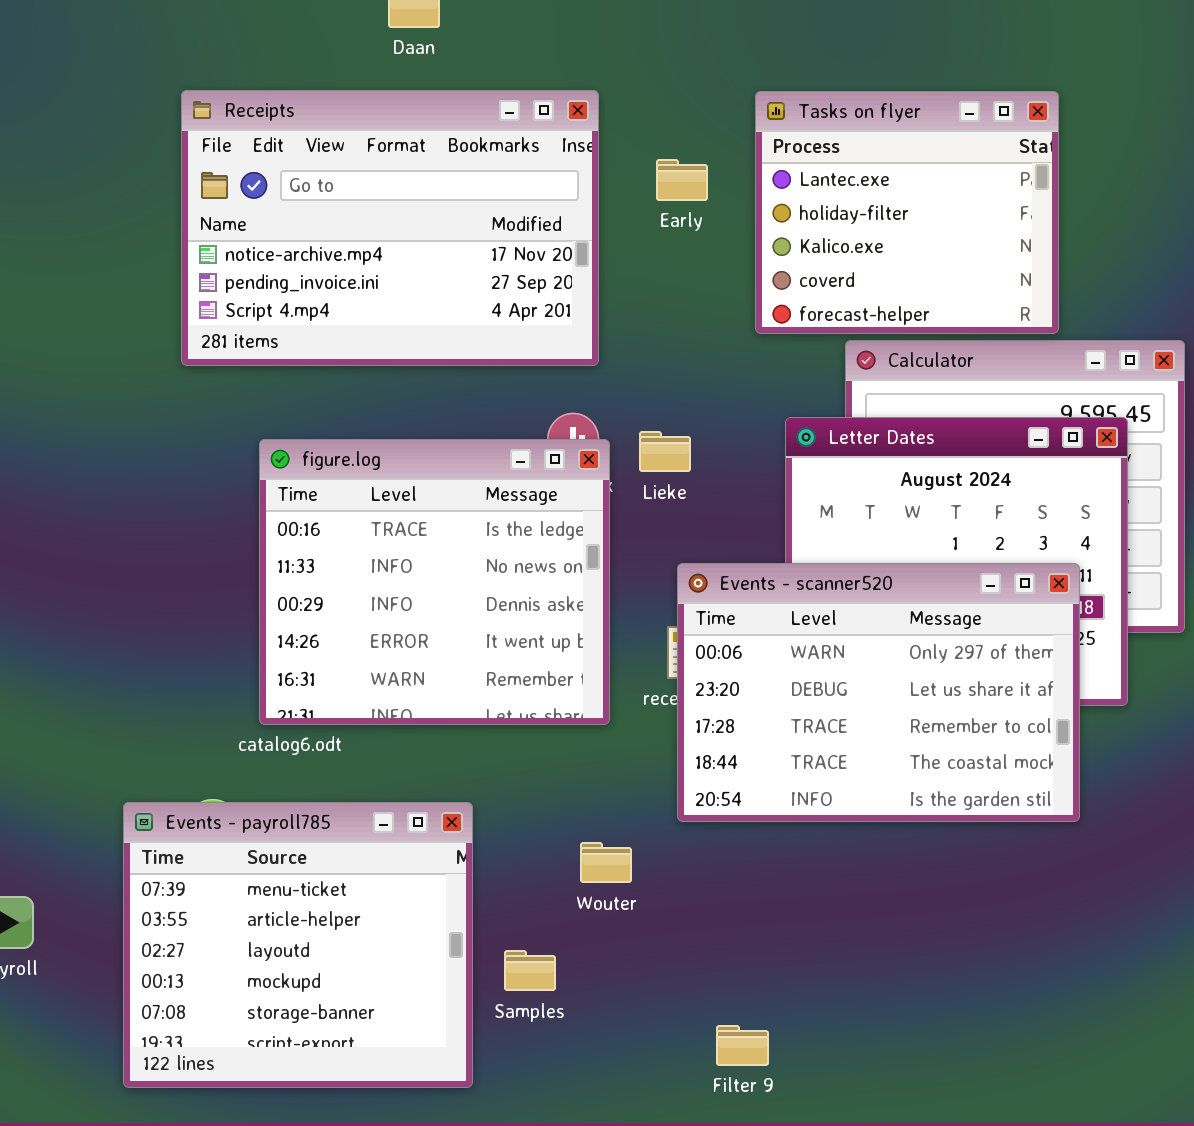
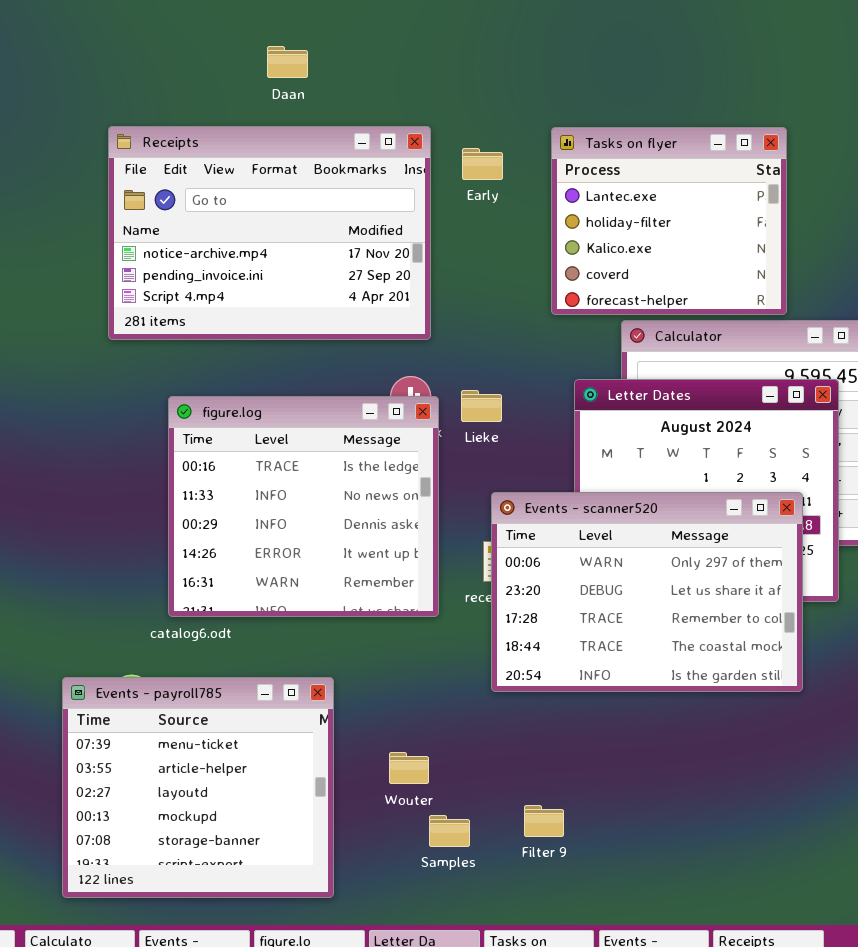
Early: [656,159,708,201] -> [462,148,503,180], moved
Wouter: [580,842,632,883] -> [389,752,429,784], moved
Samples: [504,950,556,991] -> [429,815,470,847], moved
Filter 9: [716,1025,769,1066] -> [524,805,564,837], moved

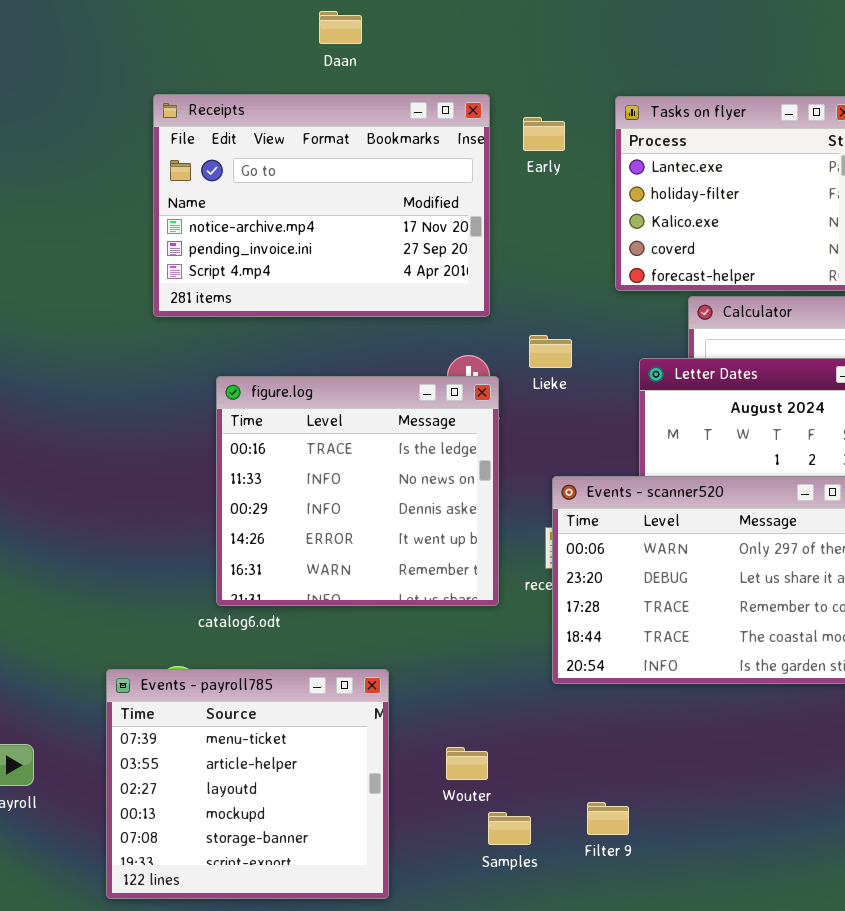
Lieke: [461,390,502,422] -> [529,335,572,368], moved

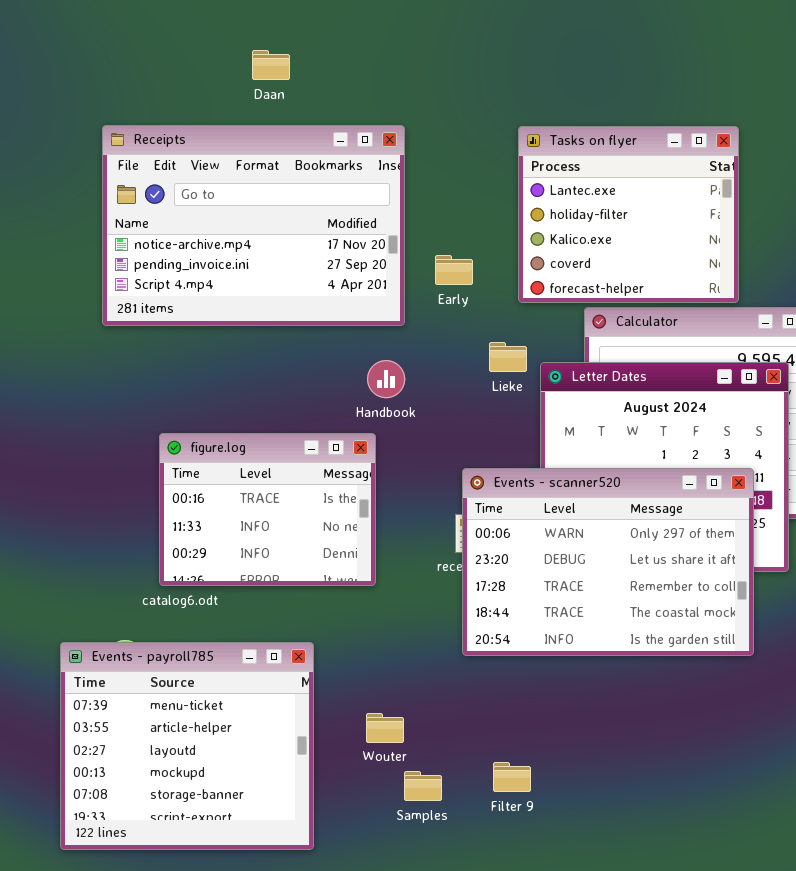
Early: [523,117,565,151] -> [435,255,473,285], moved
Lieke: [529,335,572,368] -> [489,342,527,372], moved
figure.log: [216,376,499,606] -> [159,433,376,586], resized

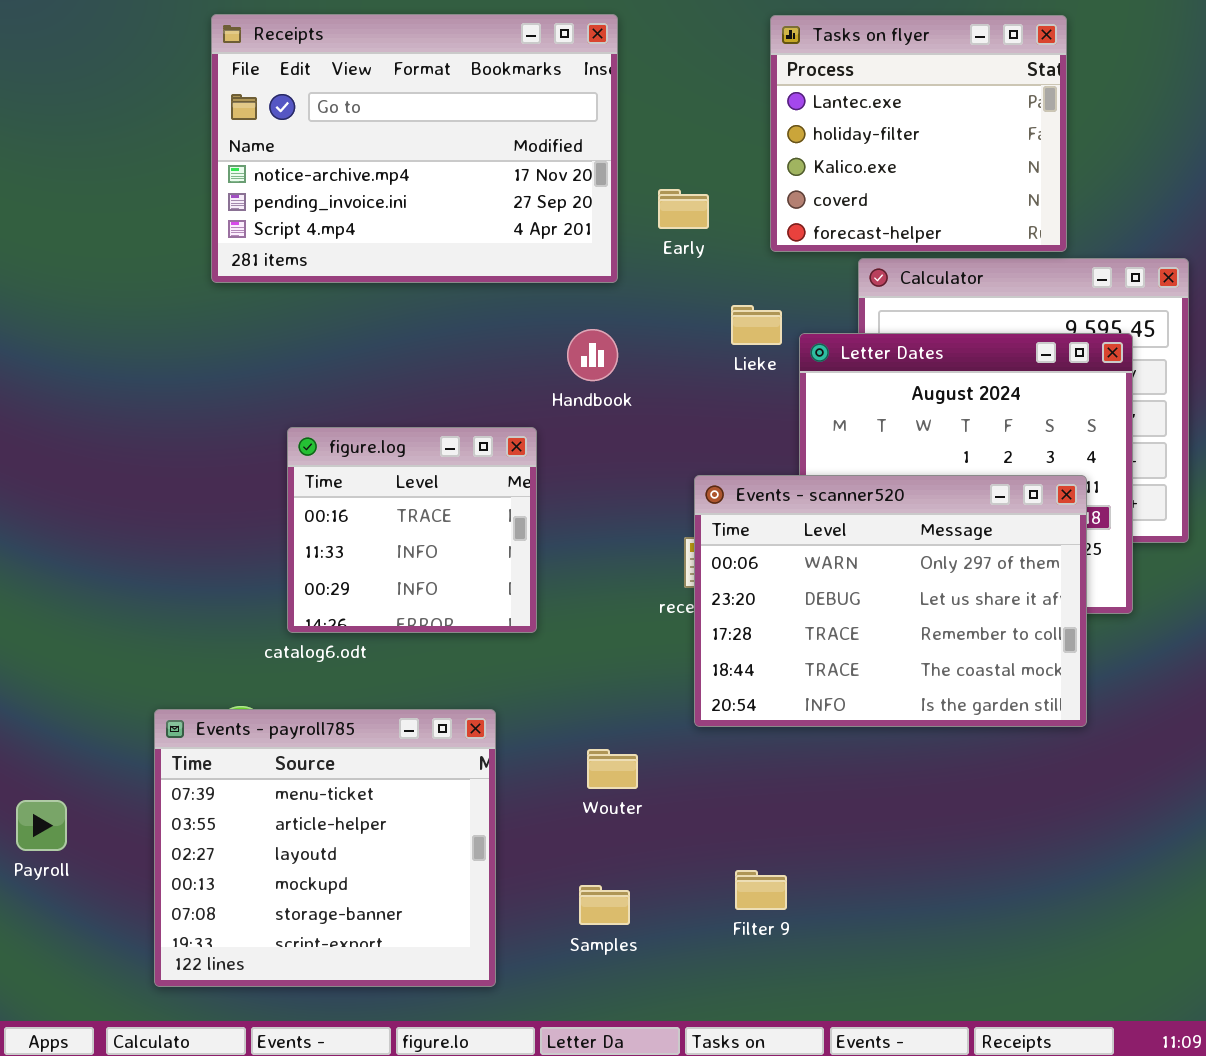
figure.log: [159,433,376,586] -> [287,427,537,633], resized
Wouter: [366,713,404,743] -> [587,749,638,789], moved
Samples: [404,771,442,801] -> [579,885,630,925], moved

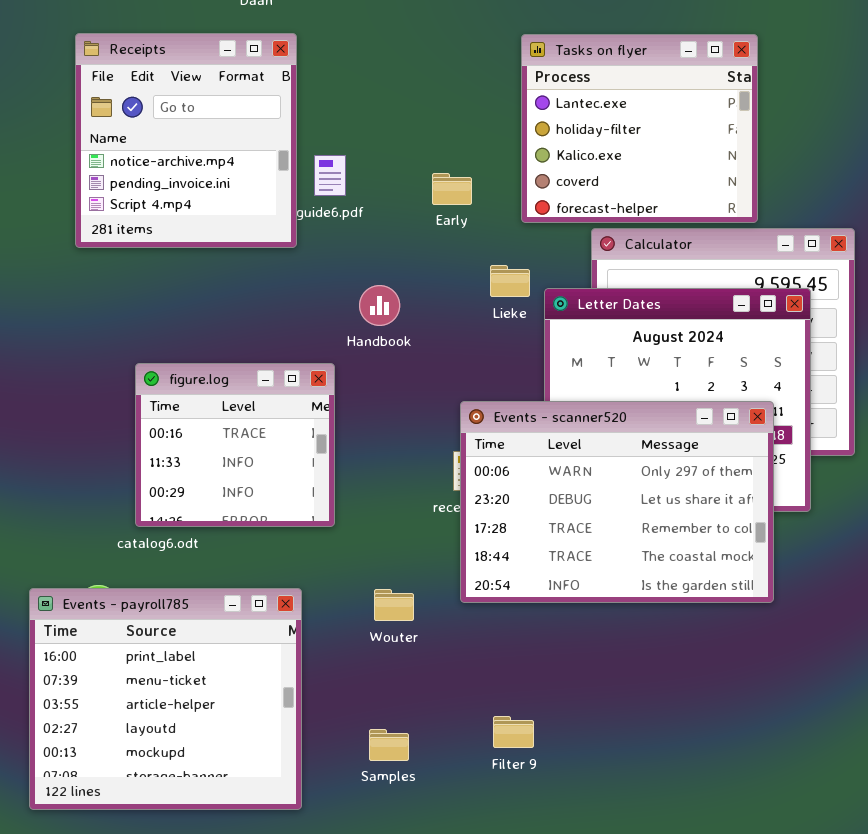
Receipts: [211,14,618,283] -> [75,33,297,248], resized
Events - payroll785: [154,709,496,987] -> [29,588,302,810], scrolled up 1 row
Wouter: [587,749,638,789] -> [374,589,414,621], moved

